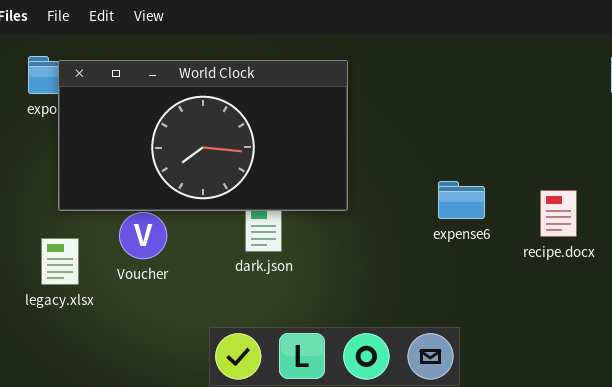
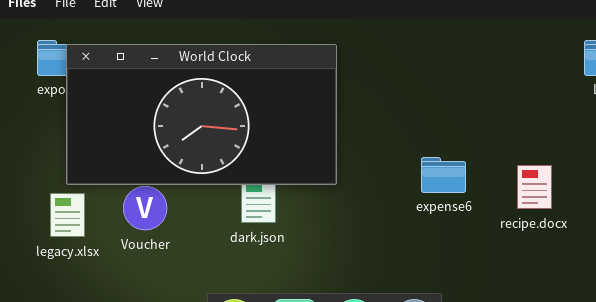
legacy.xlsx: [41,238,79,285] -> [50,193,85,237], moved

